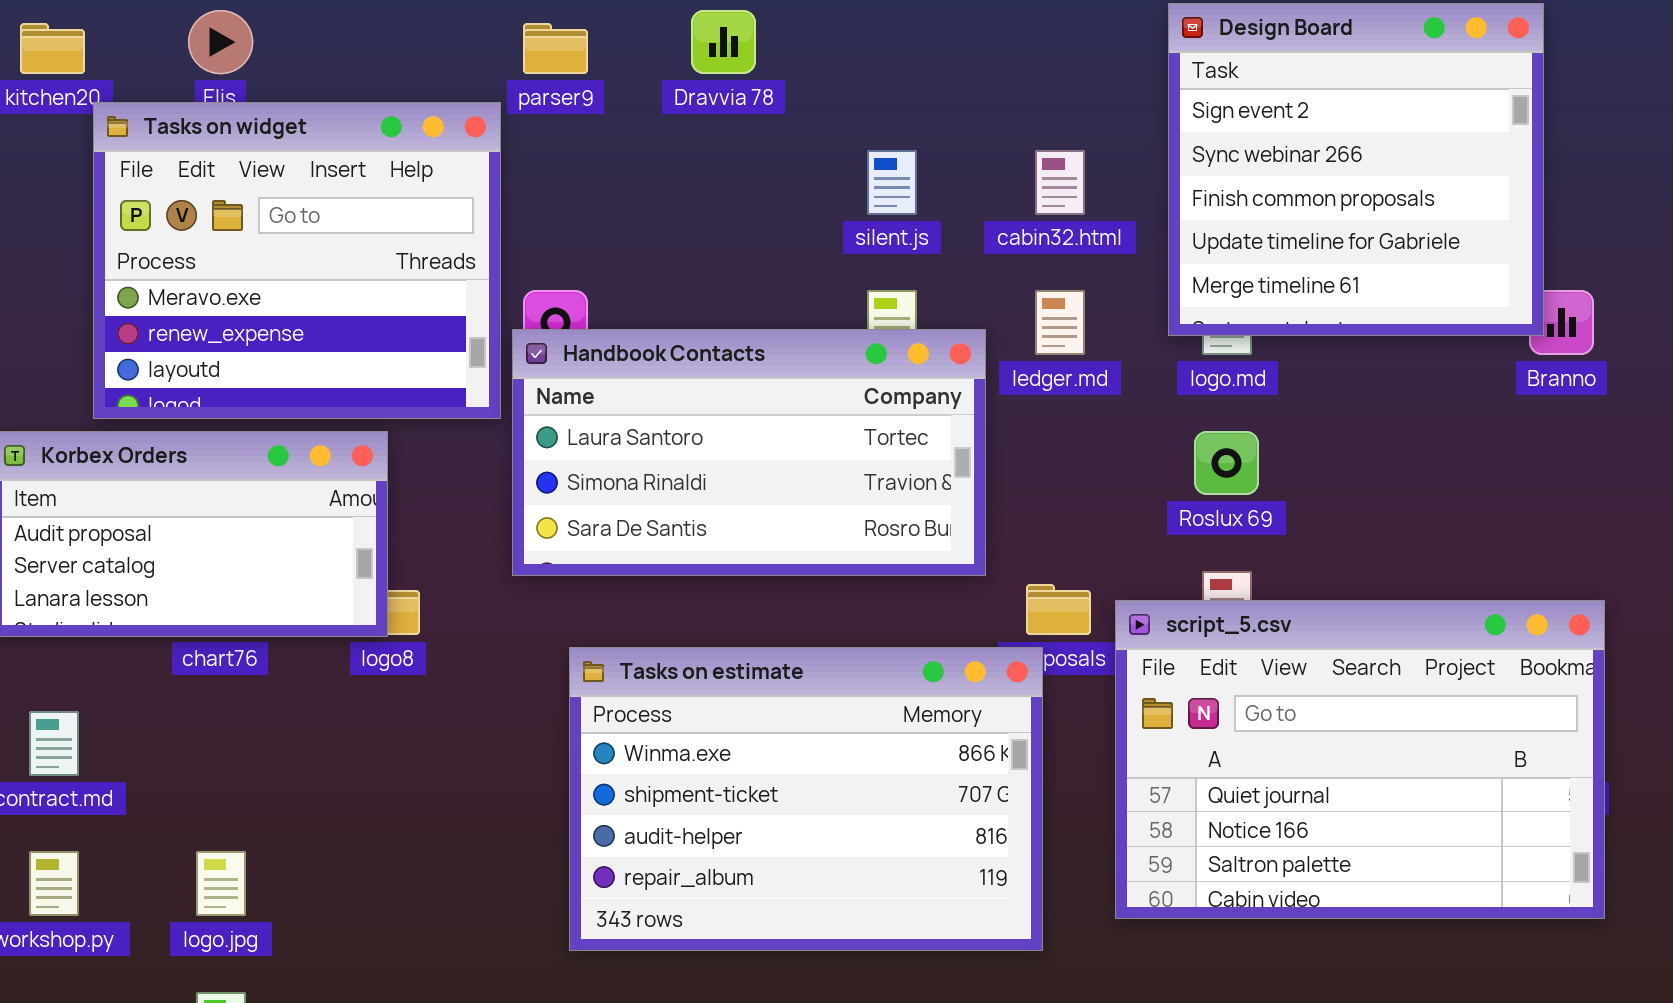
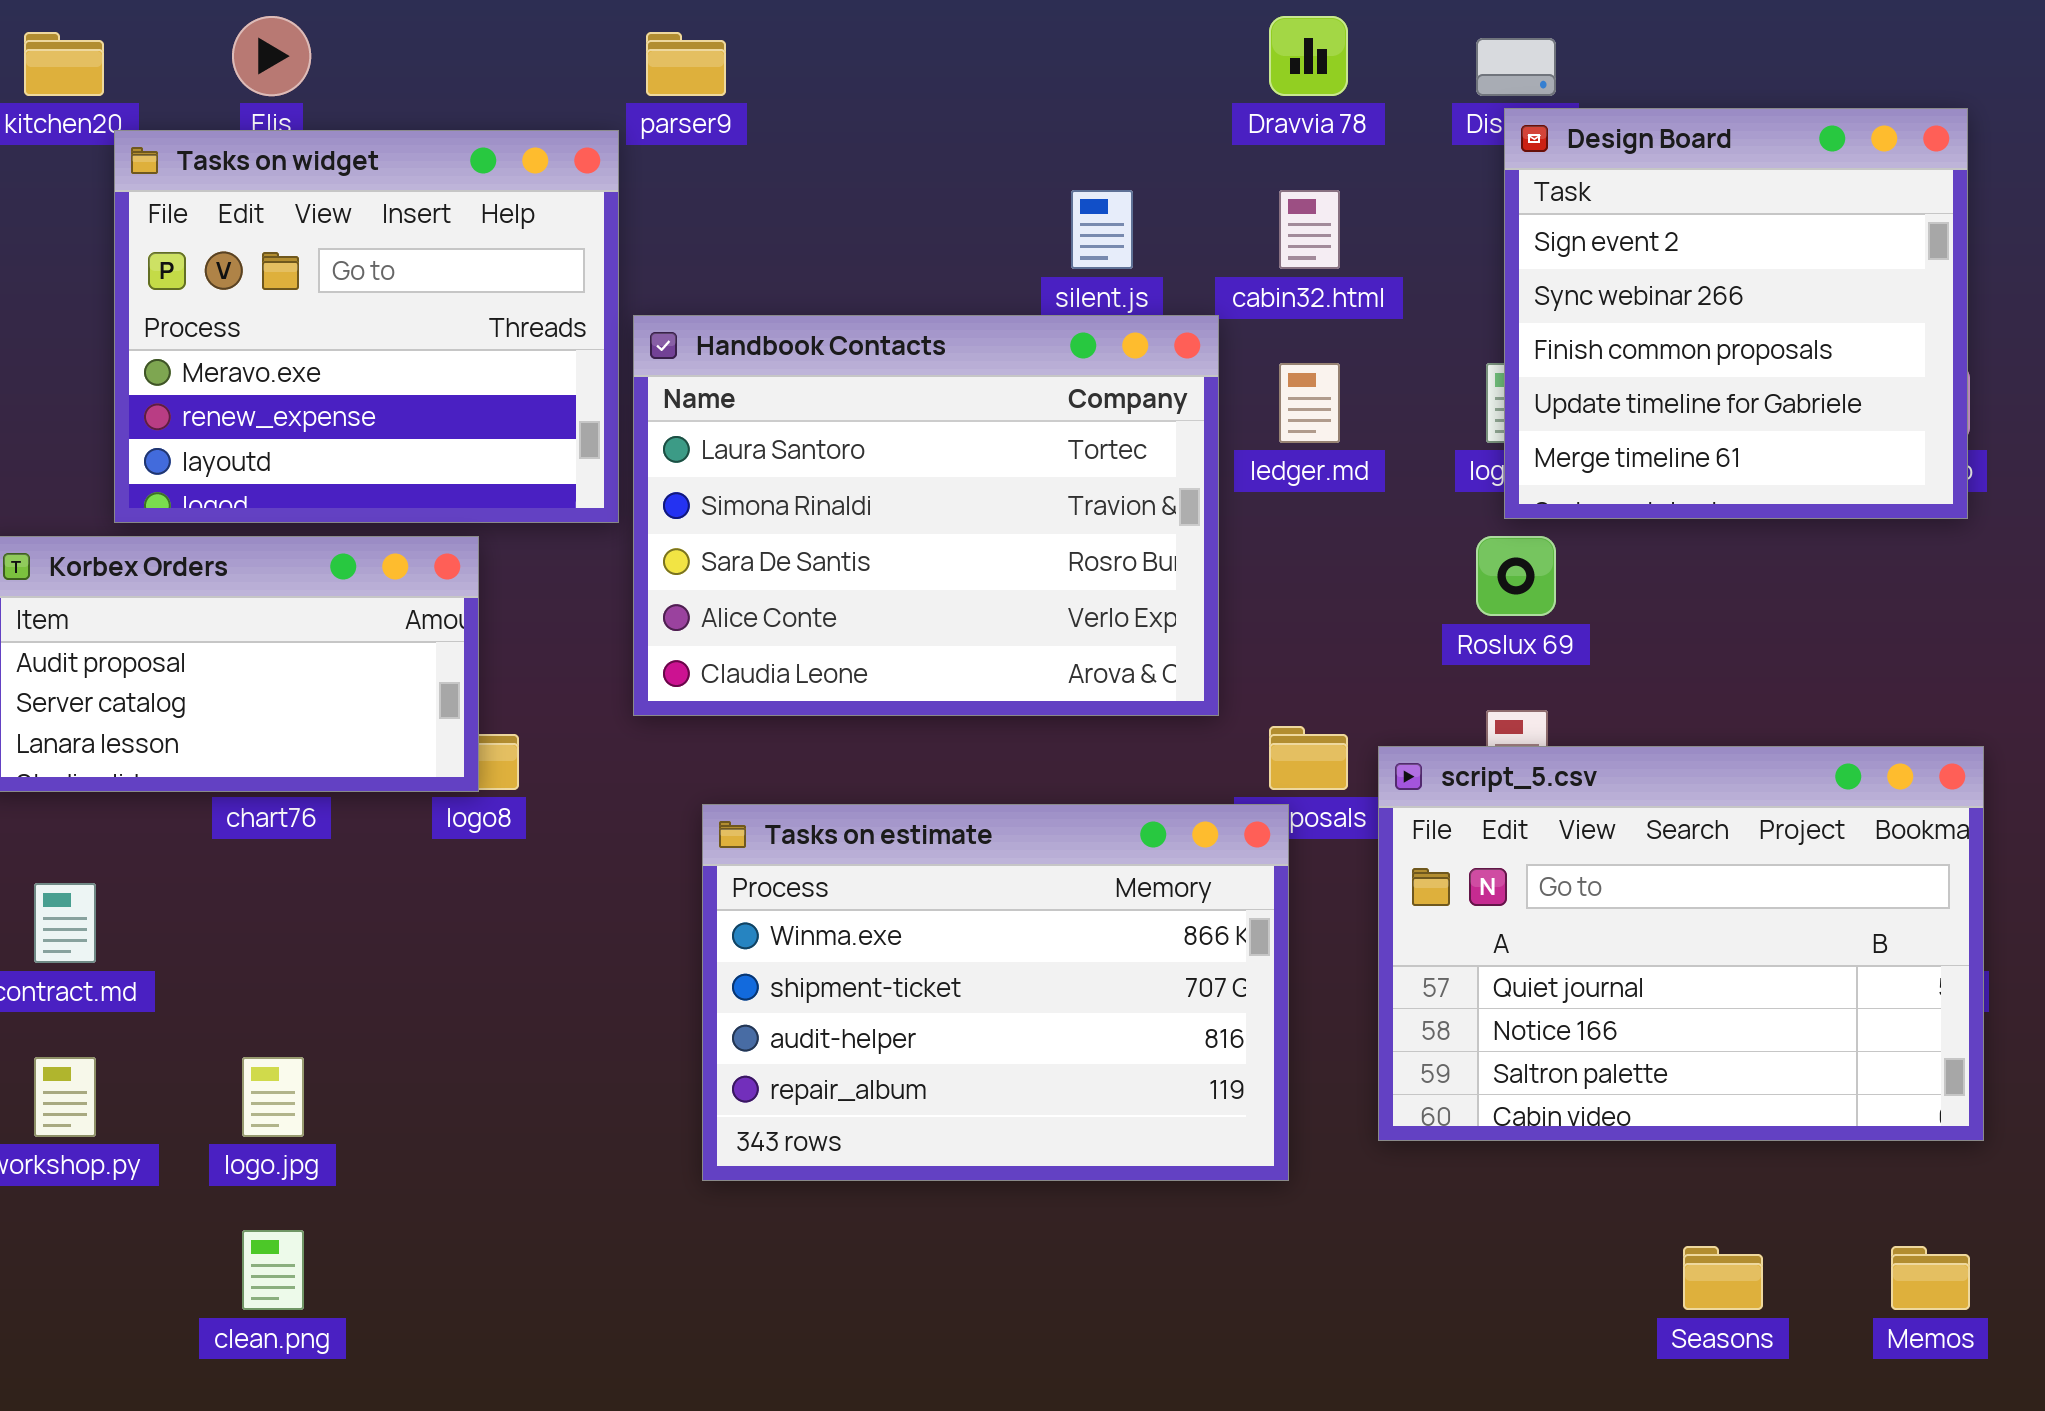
Design Board: [1168,3,1544,336] -> [1504,108,1968,519], moved
Dravvia 78: [691,10,756,74] -> [1269,16,1348,96], moved
Handbook Contacts: [512,329,986,576] -> [633,315,1219,716], resized

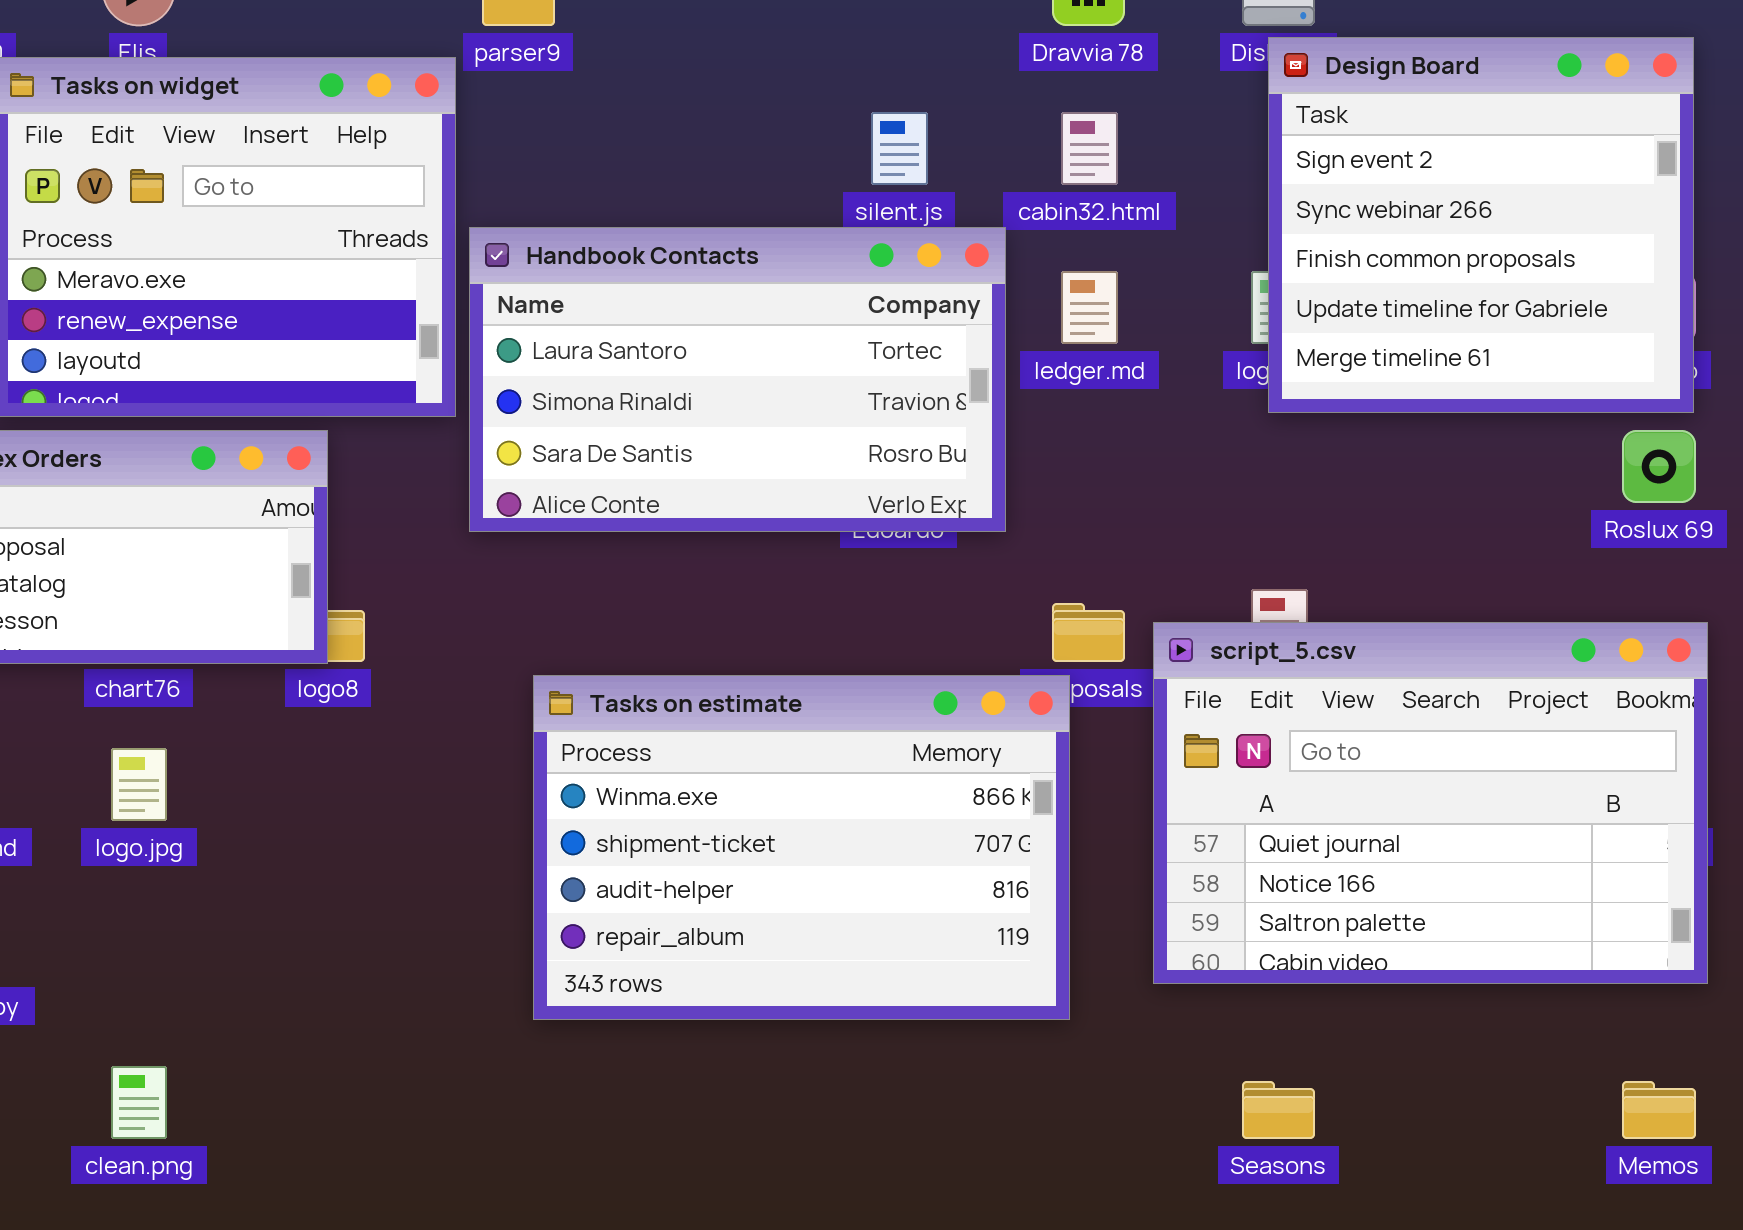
Handbook Contacts: [633,315,1219,716] -> [469,227,1006,532], resized
Roslux 69: [1476,536,1556,616] -> [1622,430,1696,503], moved
logo.jpg: [242,1057,304,1137] -> [111,748,167,821], moved
Seasons: [1683,1246,1763,1310] -> [1242,1081,1315,1139], moved

